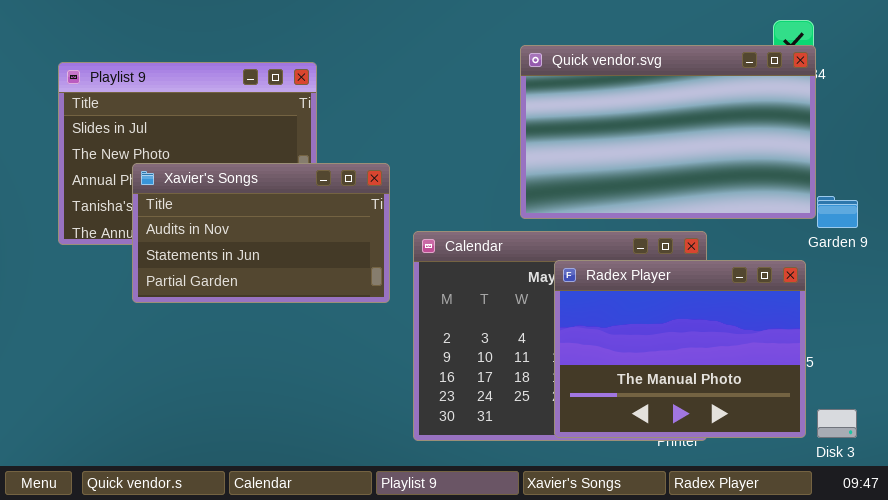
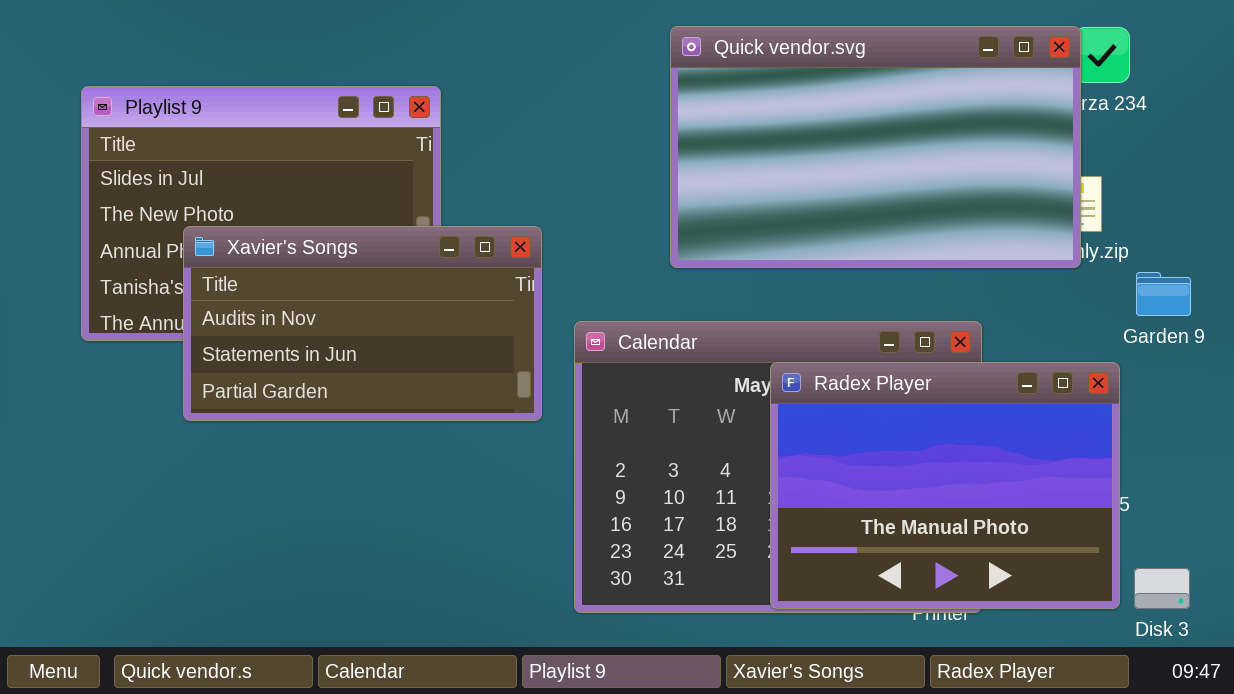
Quick vendor.svg: [520,45,816,219] -> [670,26,1081,268], moved

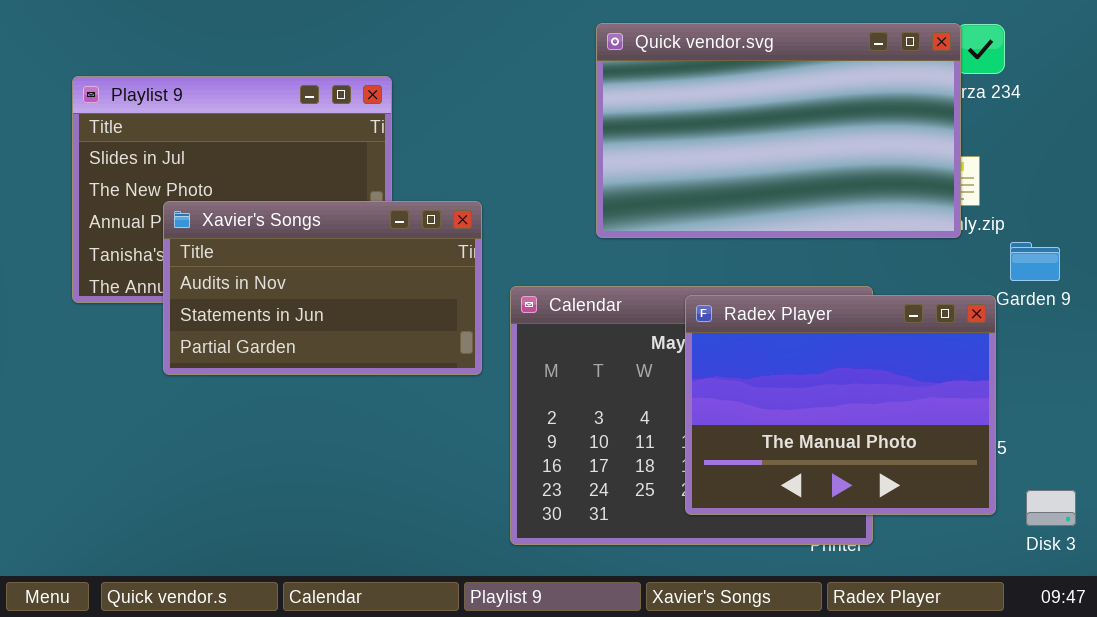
Radex Player: [770,362,1120,609] -> [685,295,996,515], moved
Disk 3: [1134,568,1190,609] -> [1026,490,1076,526], moved

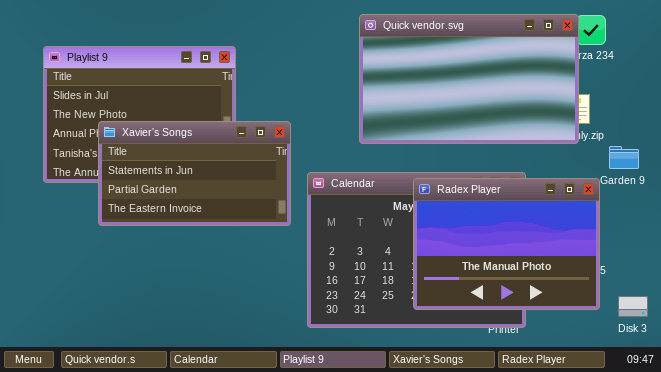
Xavier's Songs: [163,201,482,375] -> [98,121,291,226], scrolled down 1 row

